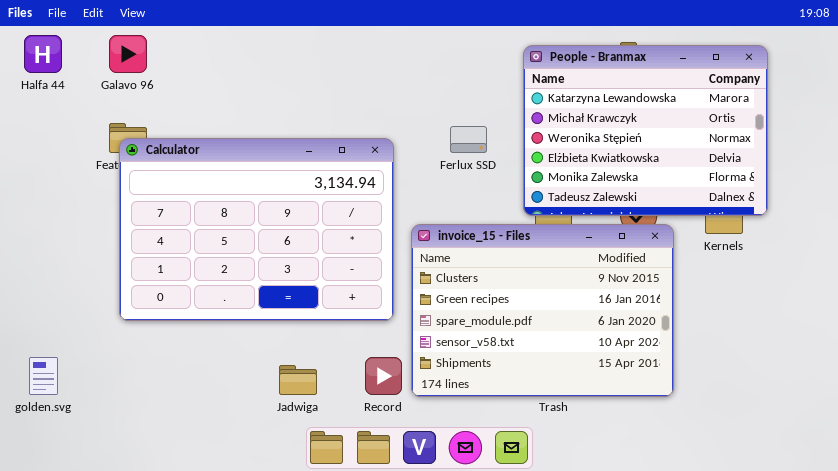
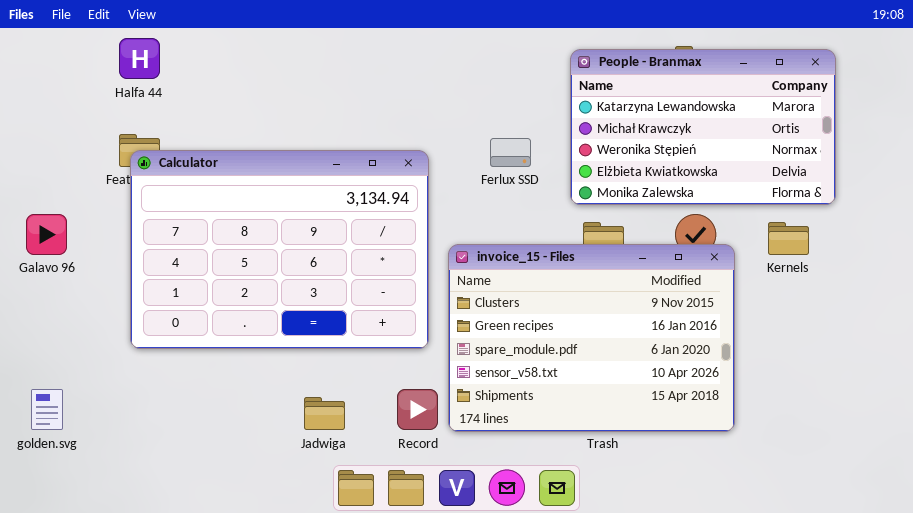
Halfa 44: [24,35,62,73] -> [119,38,160,79], moved
Galavo 96: [109,35,147,73] -> [26,214,67,255], moved
People - Branmax: [523,45,768,216] -> [570,49,836,205], resized

